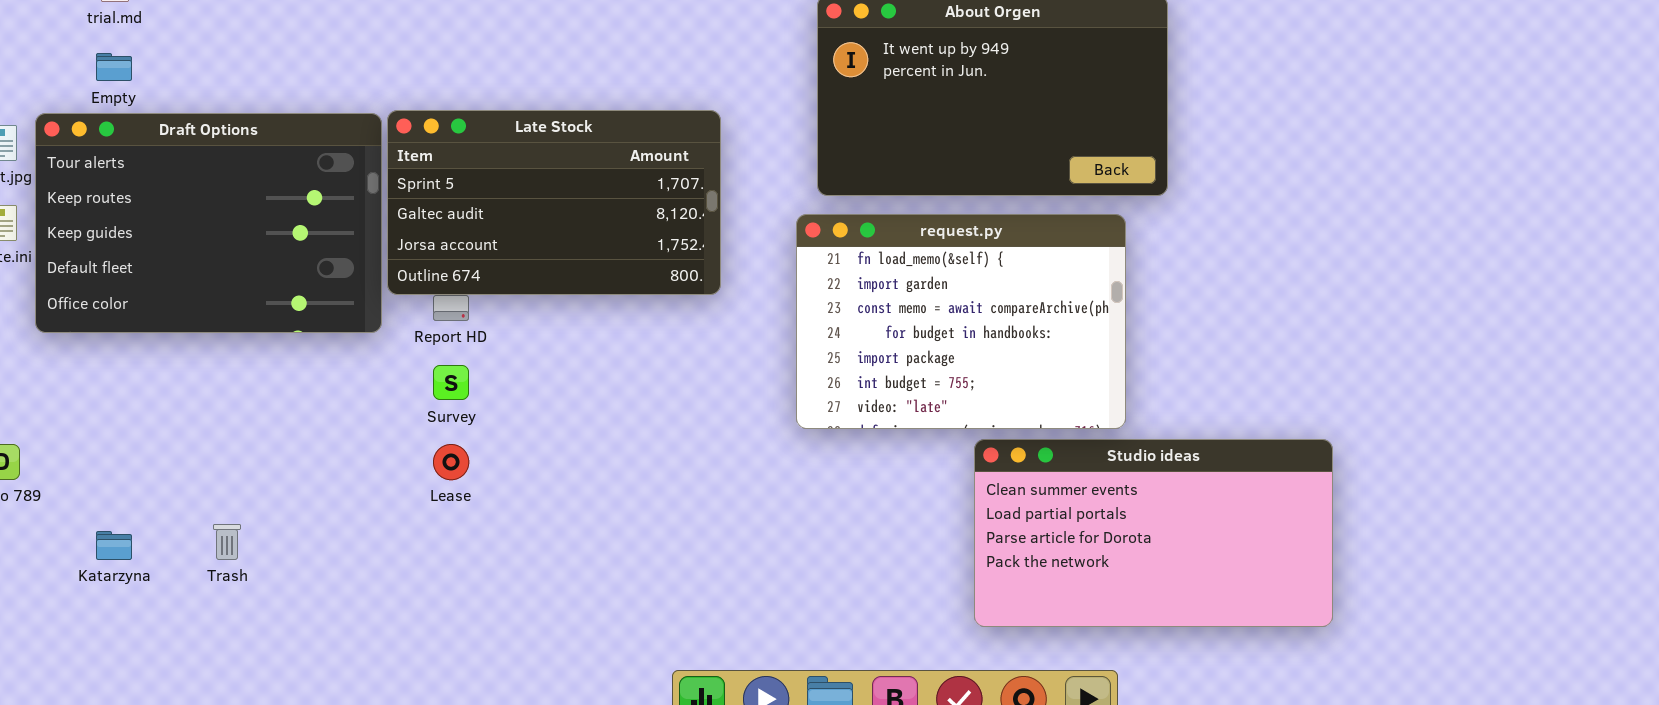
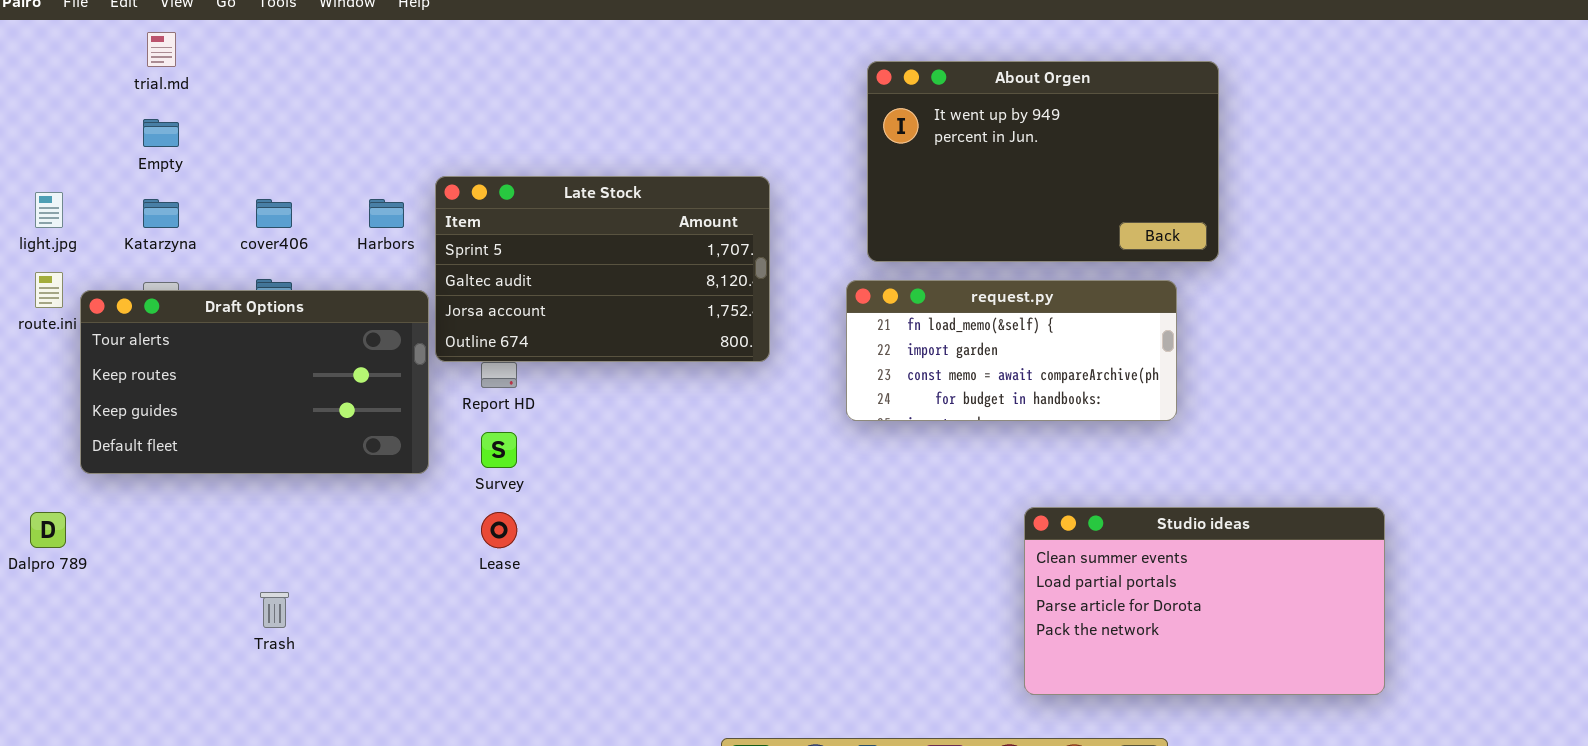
Draft Options: [35,113,382,333] -> [80,290,429,474], moved, resized
request.py: [796,214,1126,429] -> [846,280,1177,421], resized
Katarzyna: [96,531,132,560] -> [143,199,179,228], moved

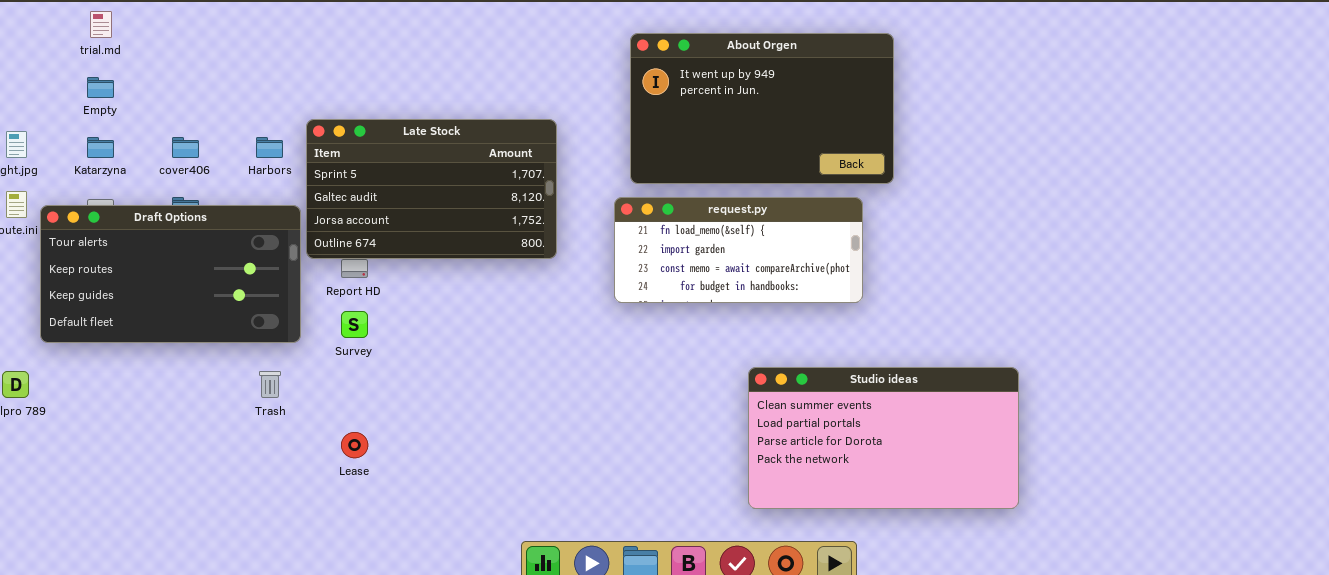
Lease: [481,512,517,548] -> [341,432,368,458], moved
Trash: [260,592,289,628] -> [259,371,281,398], moved

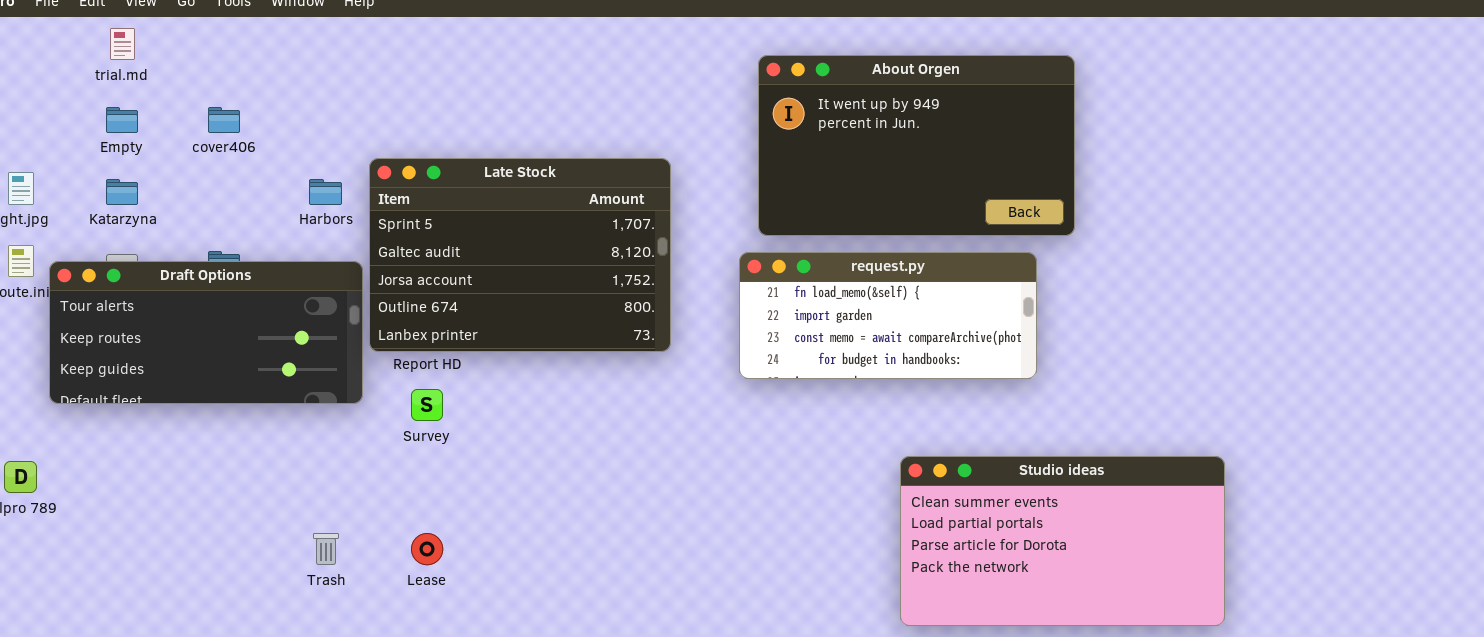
Late Stock: [306,119,557,259] -> [369,158,671,352], resized
cover406: [172,137,199,158] -> [208,107,240,133], moved
Draft Options: [40,205,301,343] -> [49,261,363,404], resized
Trash: [259,371,281,398] -> [313,533,339,565], moved

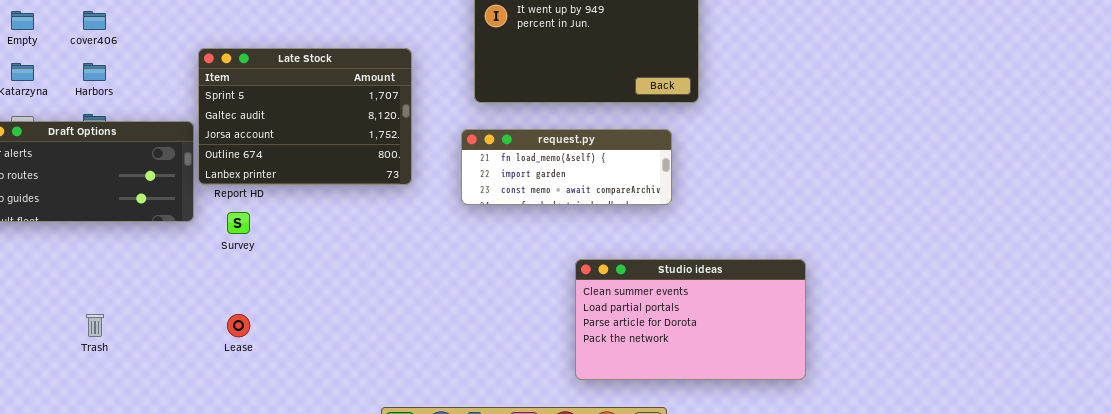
Harbors: [309,179,342,205] -> [83,63,106,81], moved
request.py: [739,252,1037,379] -> [461,129,672,205], resized
Trash: [313,533,339,565] -> [86,314,104,337], moved

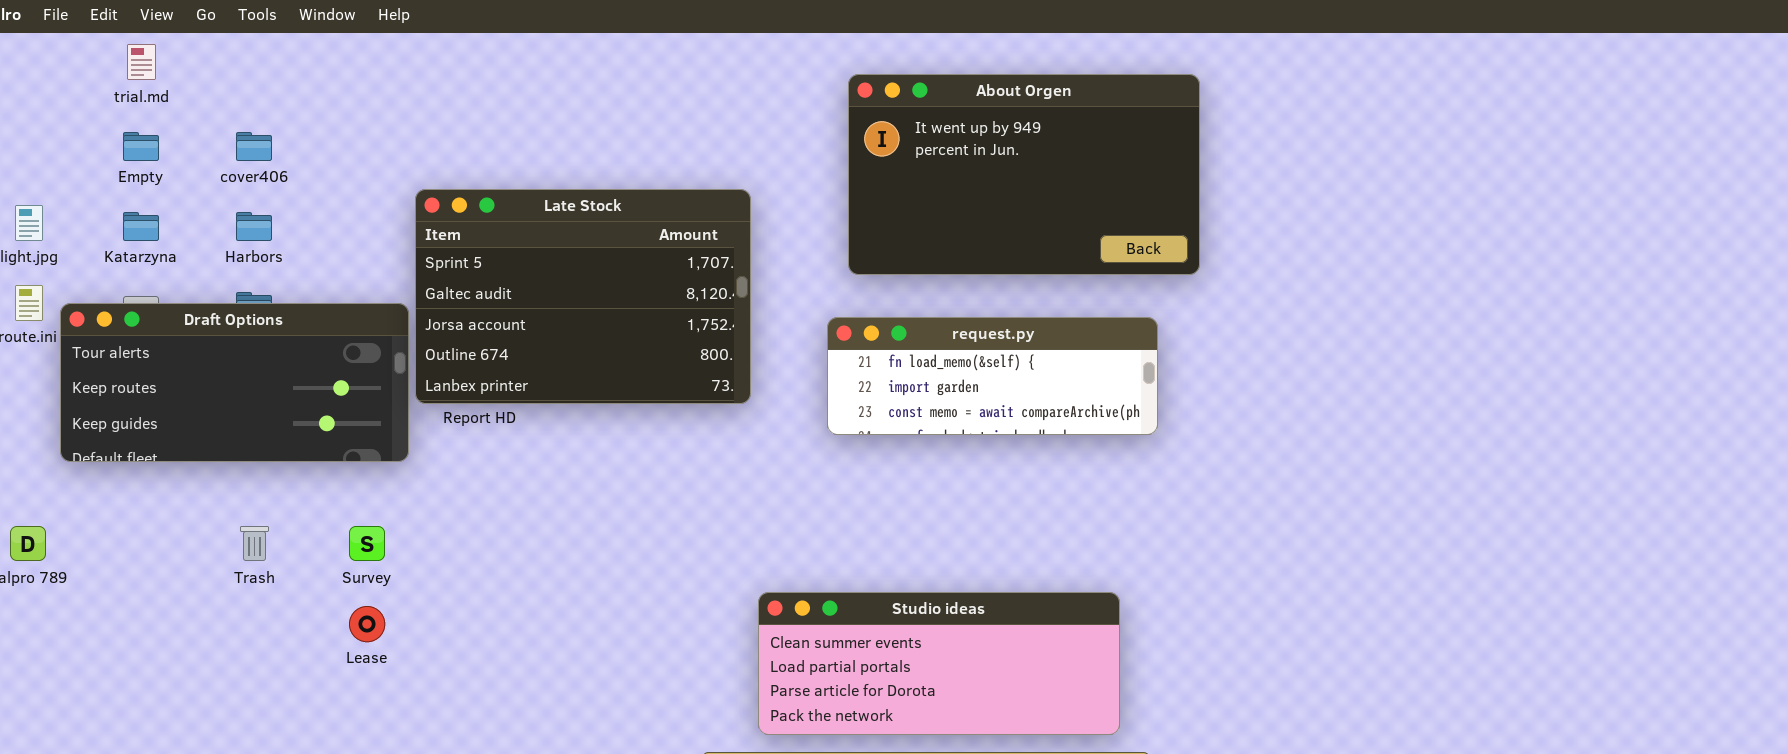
Survey: [227,212,250,234] -> [349,526,385,561], moved
Studio ideas: [575,259,806,380] -> [758,592,1120,735], moved, resized
Trash: [86,314,104,337] -> [240,526,269,561], moved
Lease: [227,314,250,337] -> [349,606,385,642], moved

